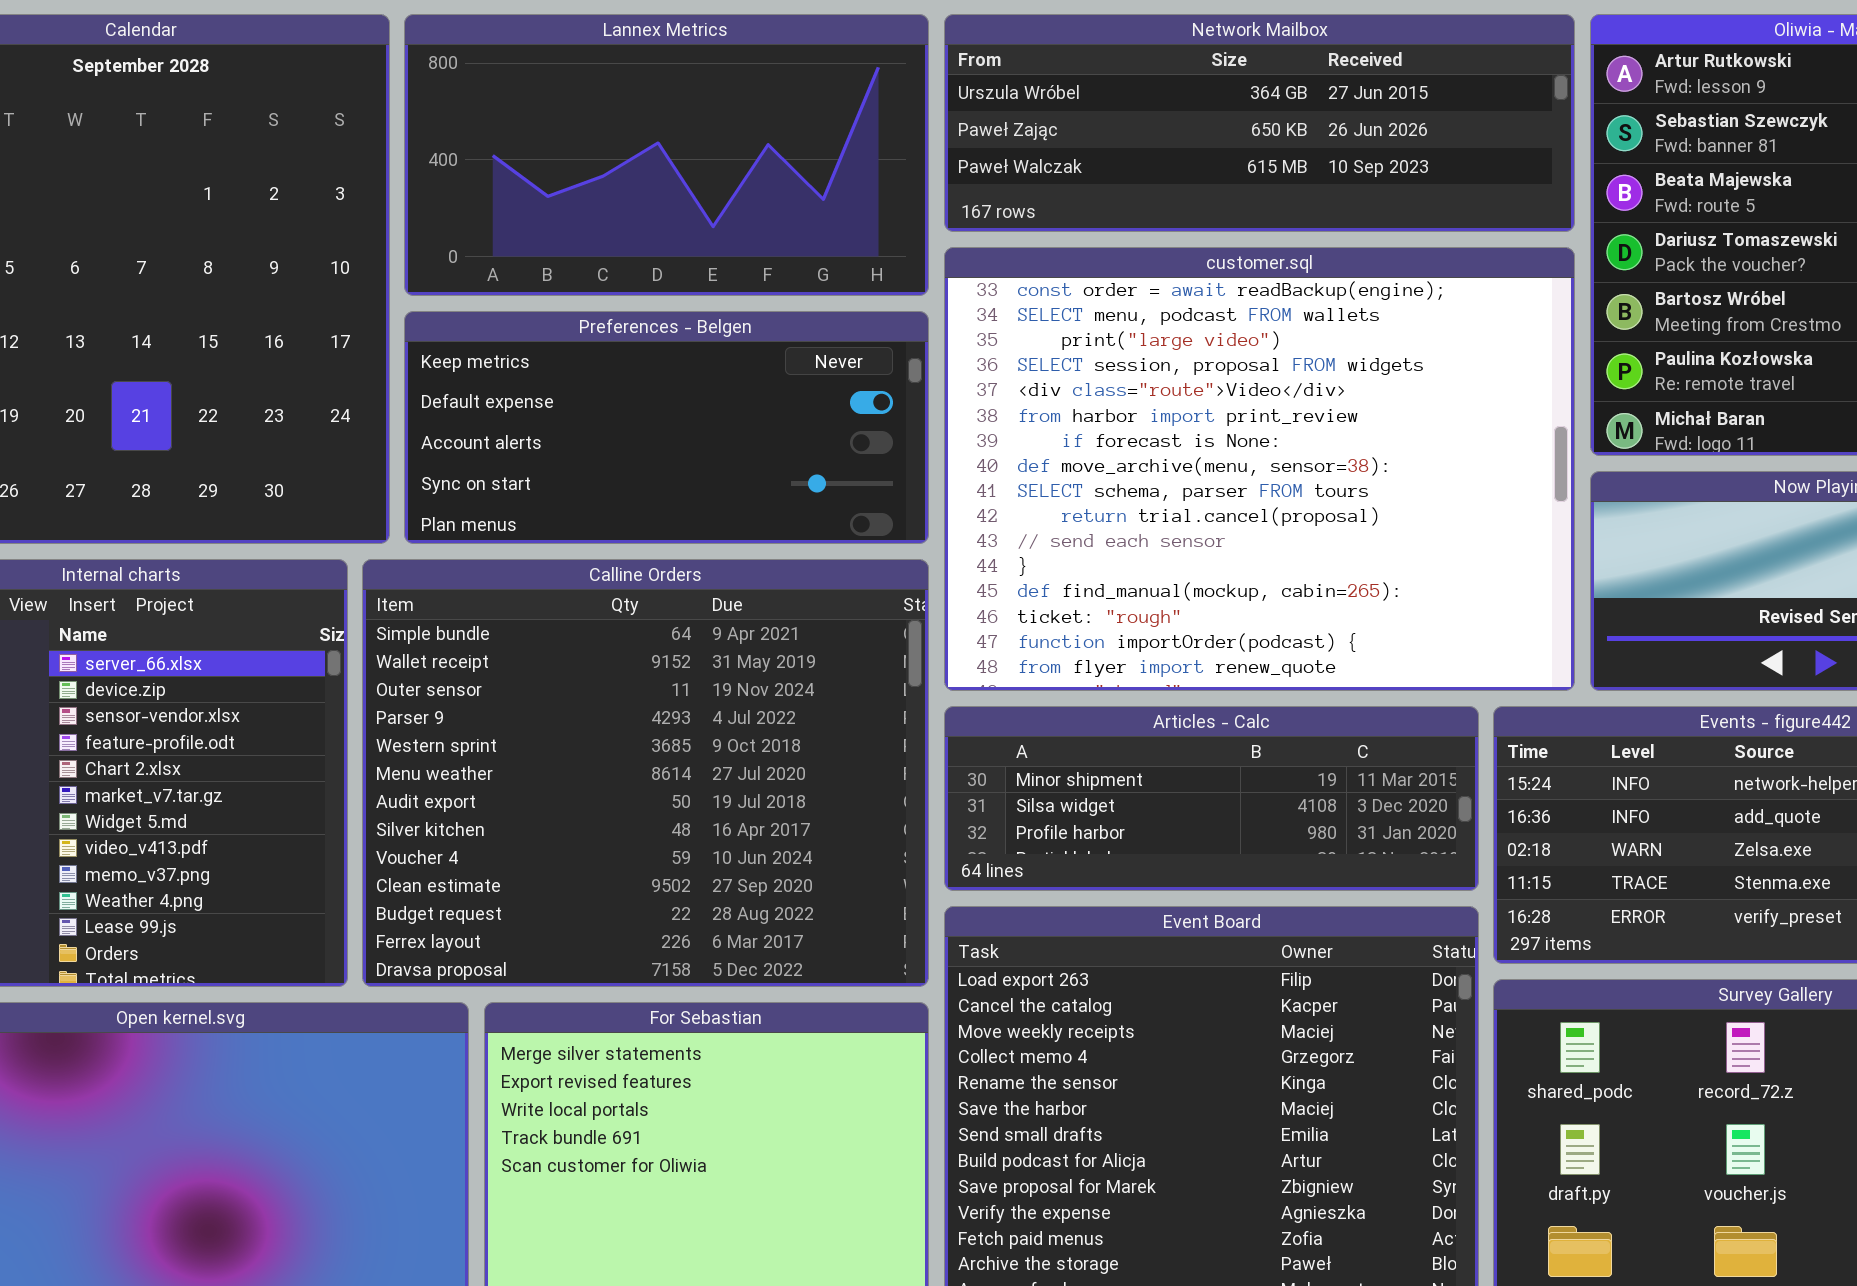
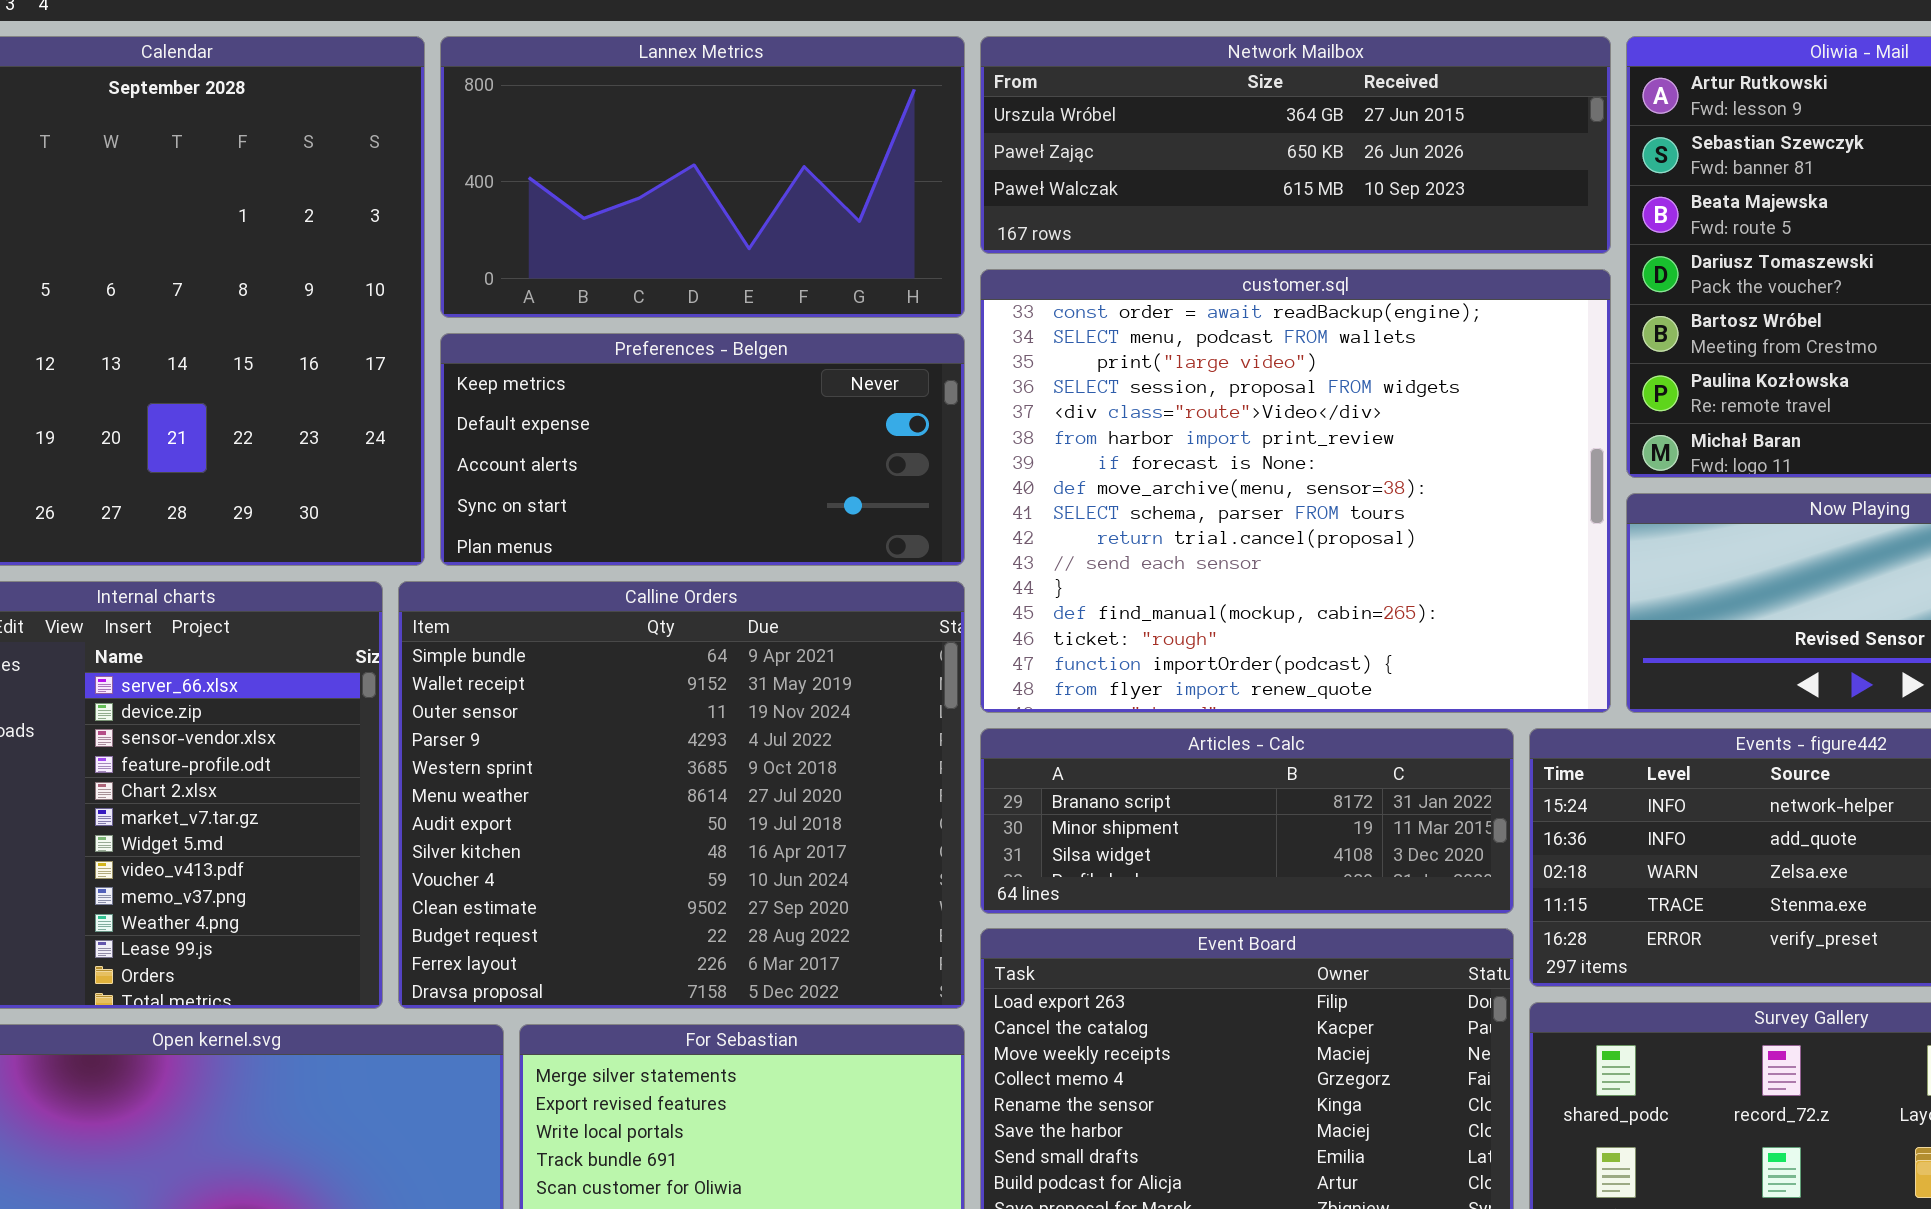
Articles - Calc: [944,706,1479,891] -> [980,728,1514,914], scrolled up 1 row

